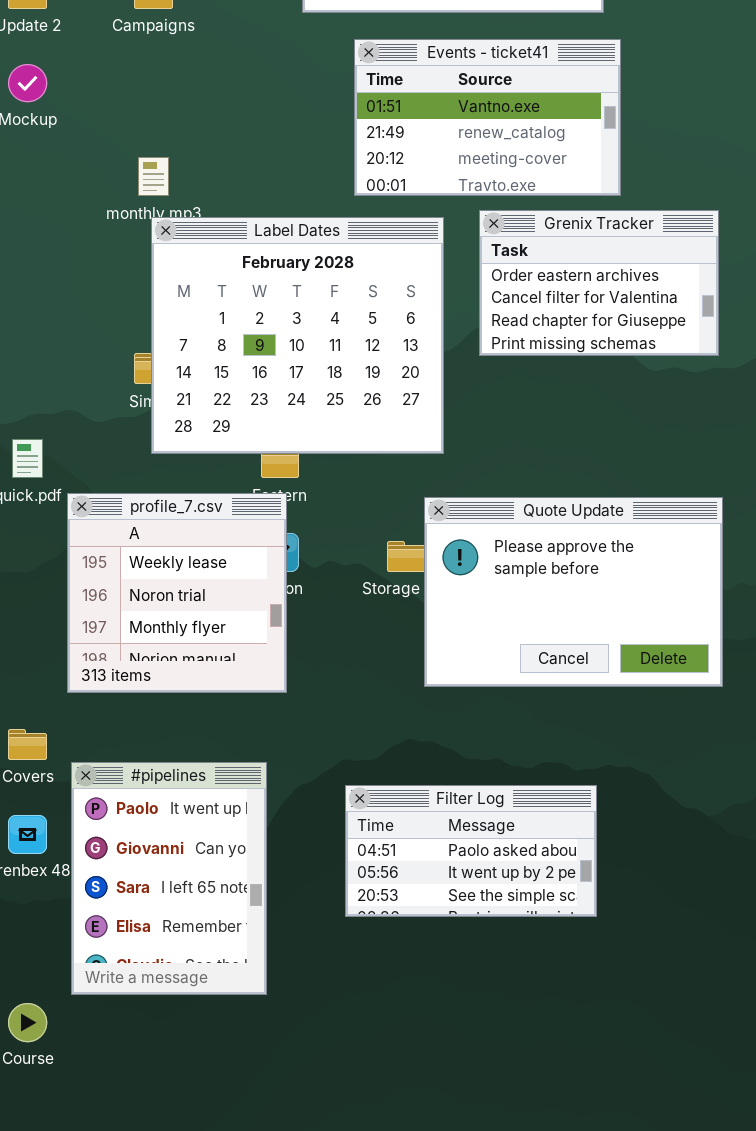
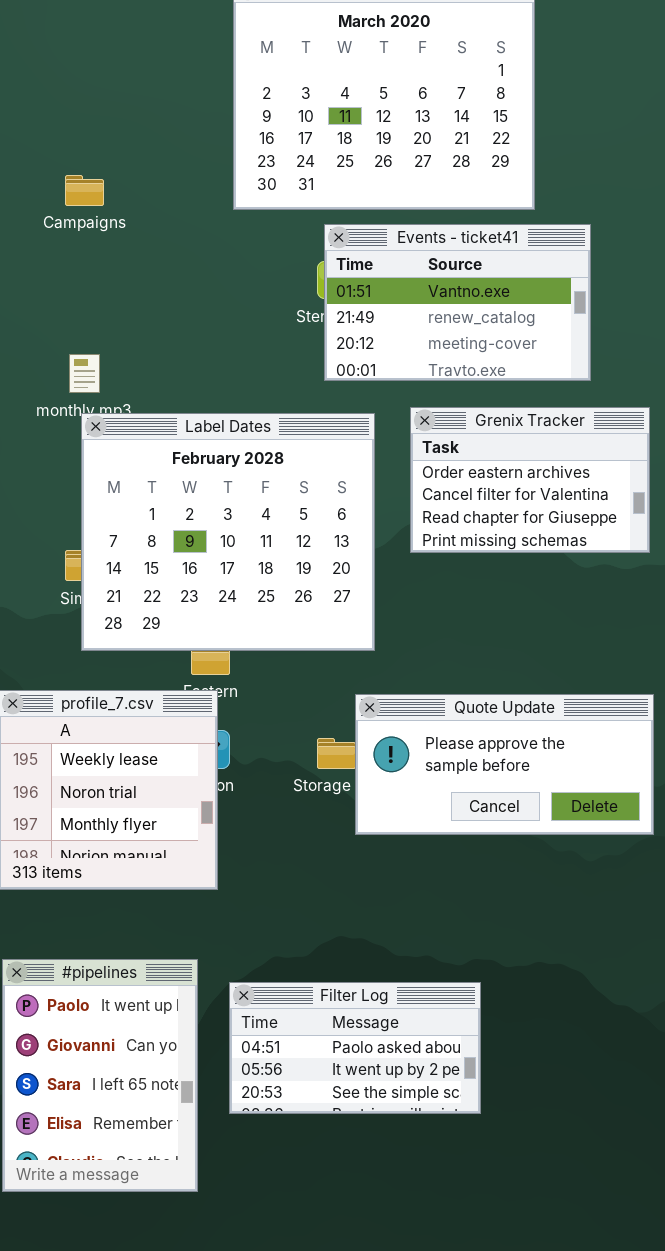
Events - ticket41: [354,39,621,196] -> [324,224,591,381], moved
Quote Update: [424,497,723,687] -> [355,694,654,835], resized
Filter Log: [345,785,597,917] -> [229,982,481,1114], moved

